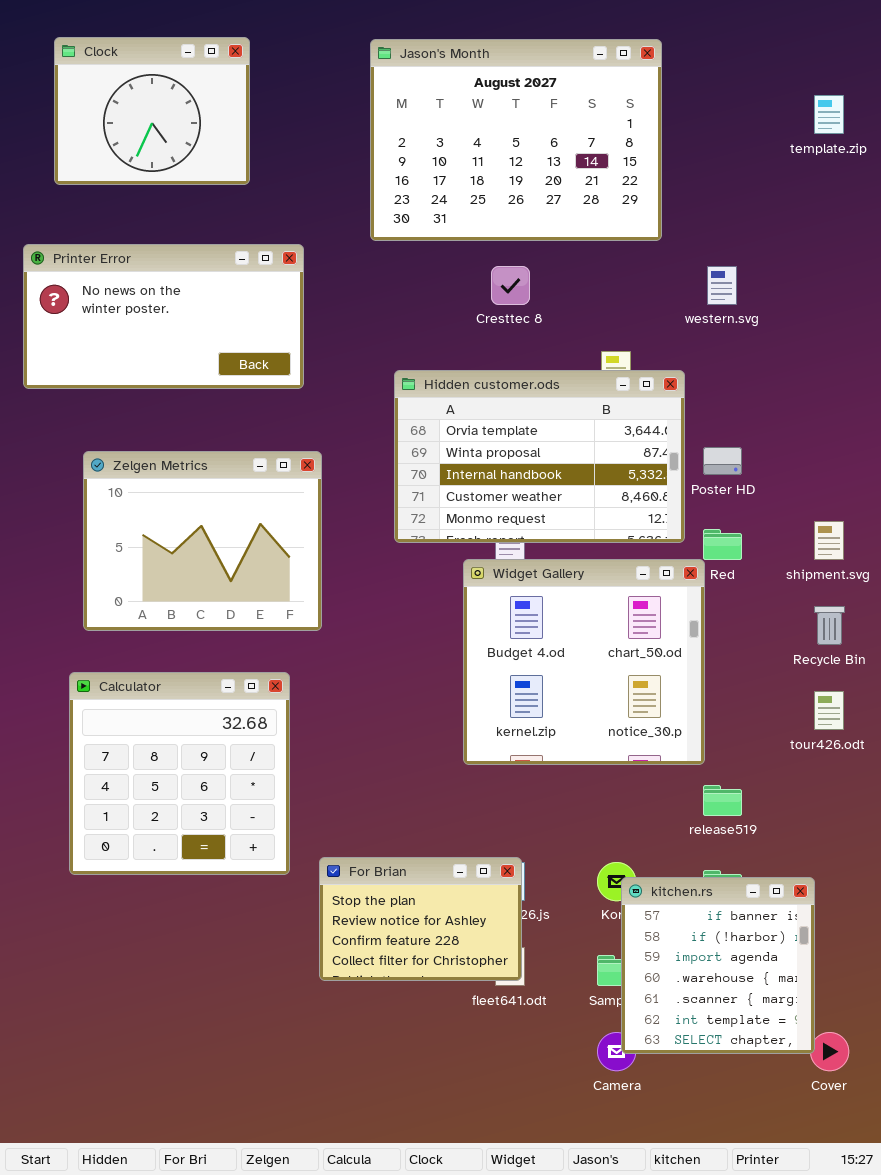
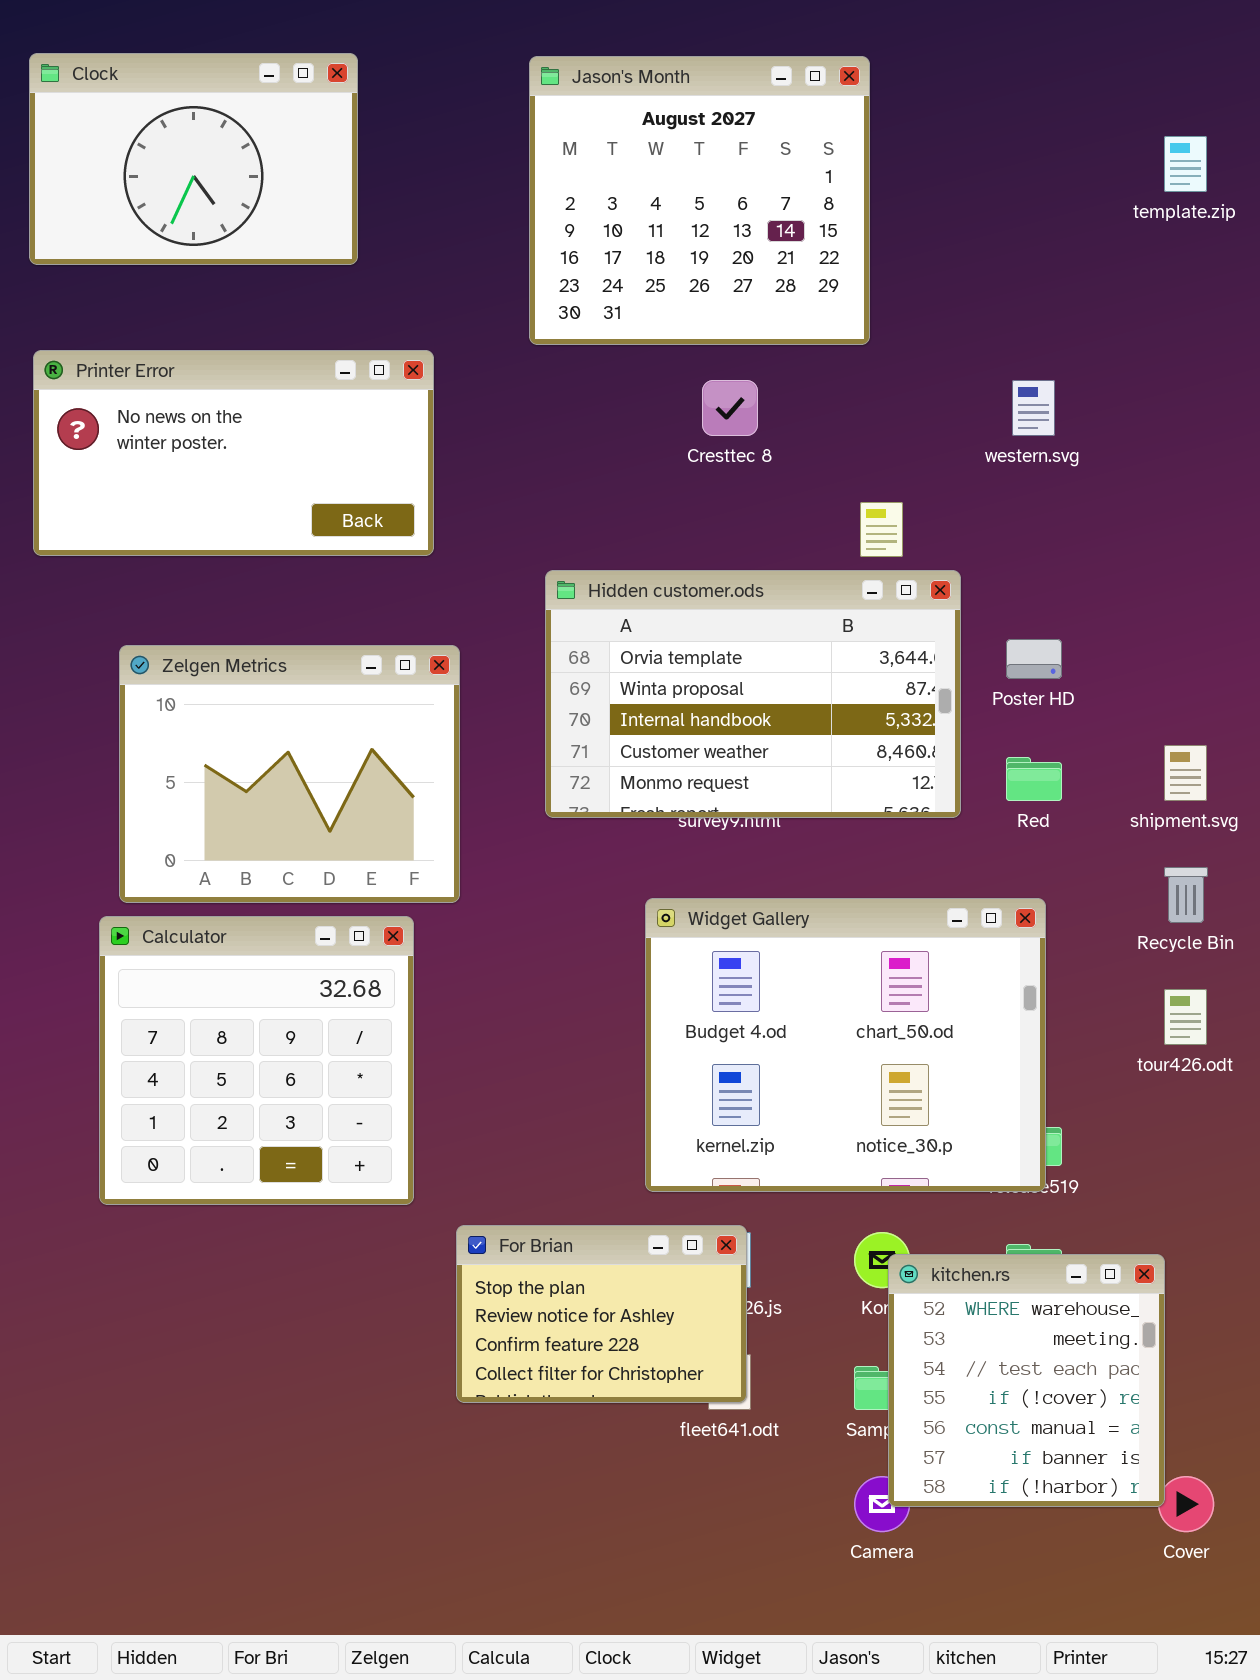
Clock: [54,37,250,185] -> [29,53,358,265], resized
Jason's Month: [370,39,662,241] -> [529,56,870,345], resized
Hidden customer.ods: [394,370,685,543] -> [545,570,961,818], moved
Widget Gallery: [463,559,705,765] -> [645,898,1046,1192], moved, resized
Calculator: [69,672,290,875] -> [99,916,414,1205], moved
kitchen.rs: [621,877,815,1054] -> [888,1254,1165,1507], scrolled up 5 rows

